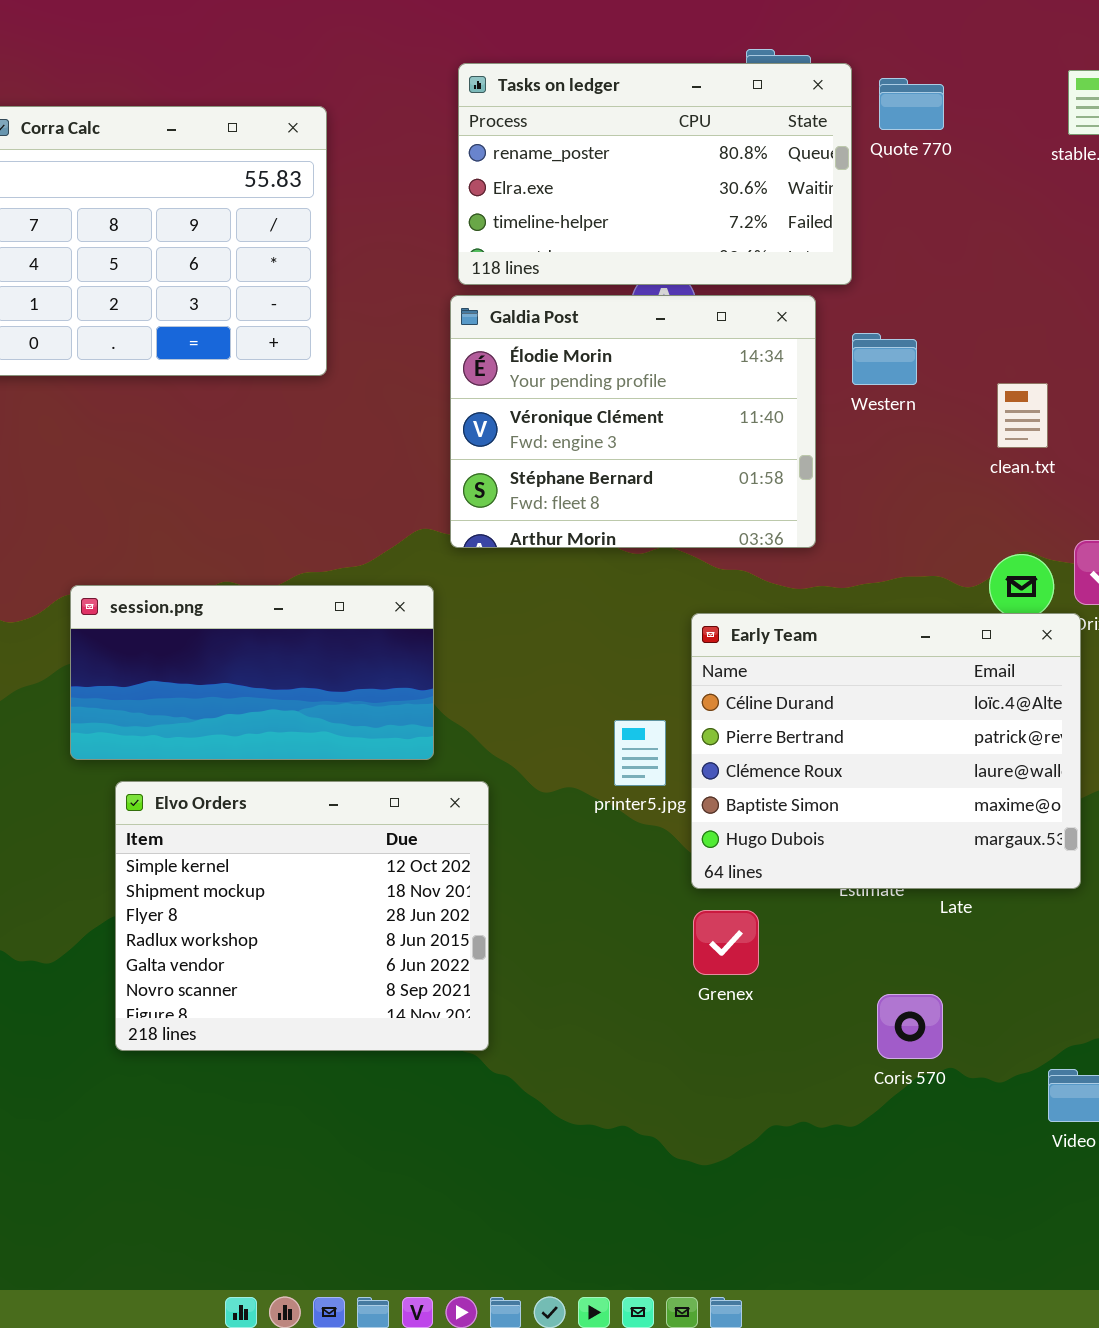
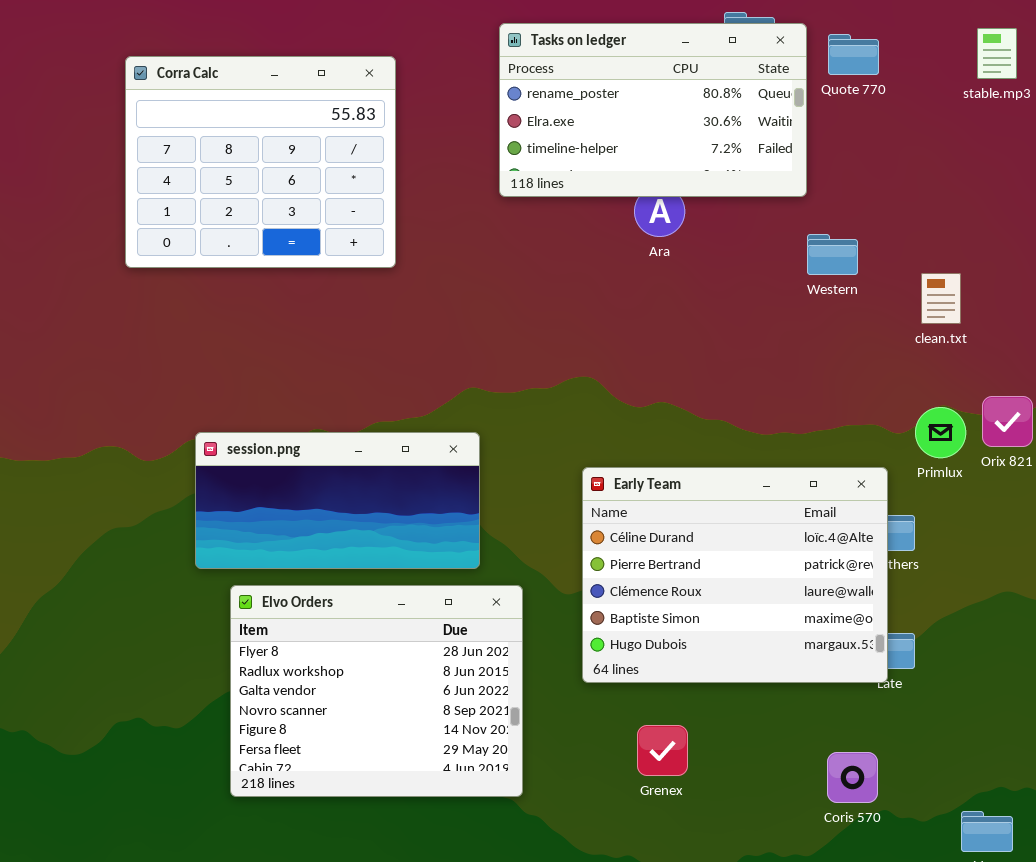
Galdia Post: [450,295,816,548] -> none, closed
Early Team: [691,613,1081,889] -> [582,467,888,683], moved
Elvo Orders: [115,781,489,1051] -> [230,585,523,797], scrolled down 2 rows
Grenex: [693,910,759,975] -> [637,725,688,776], moved

